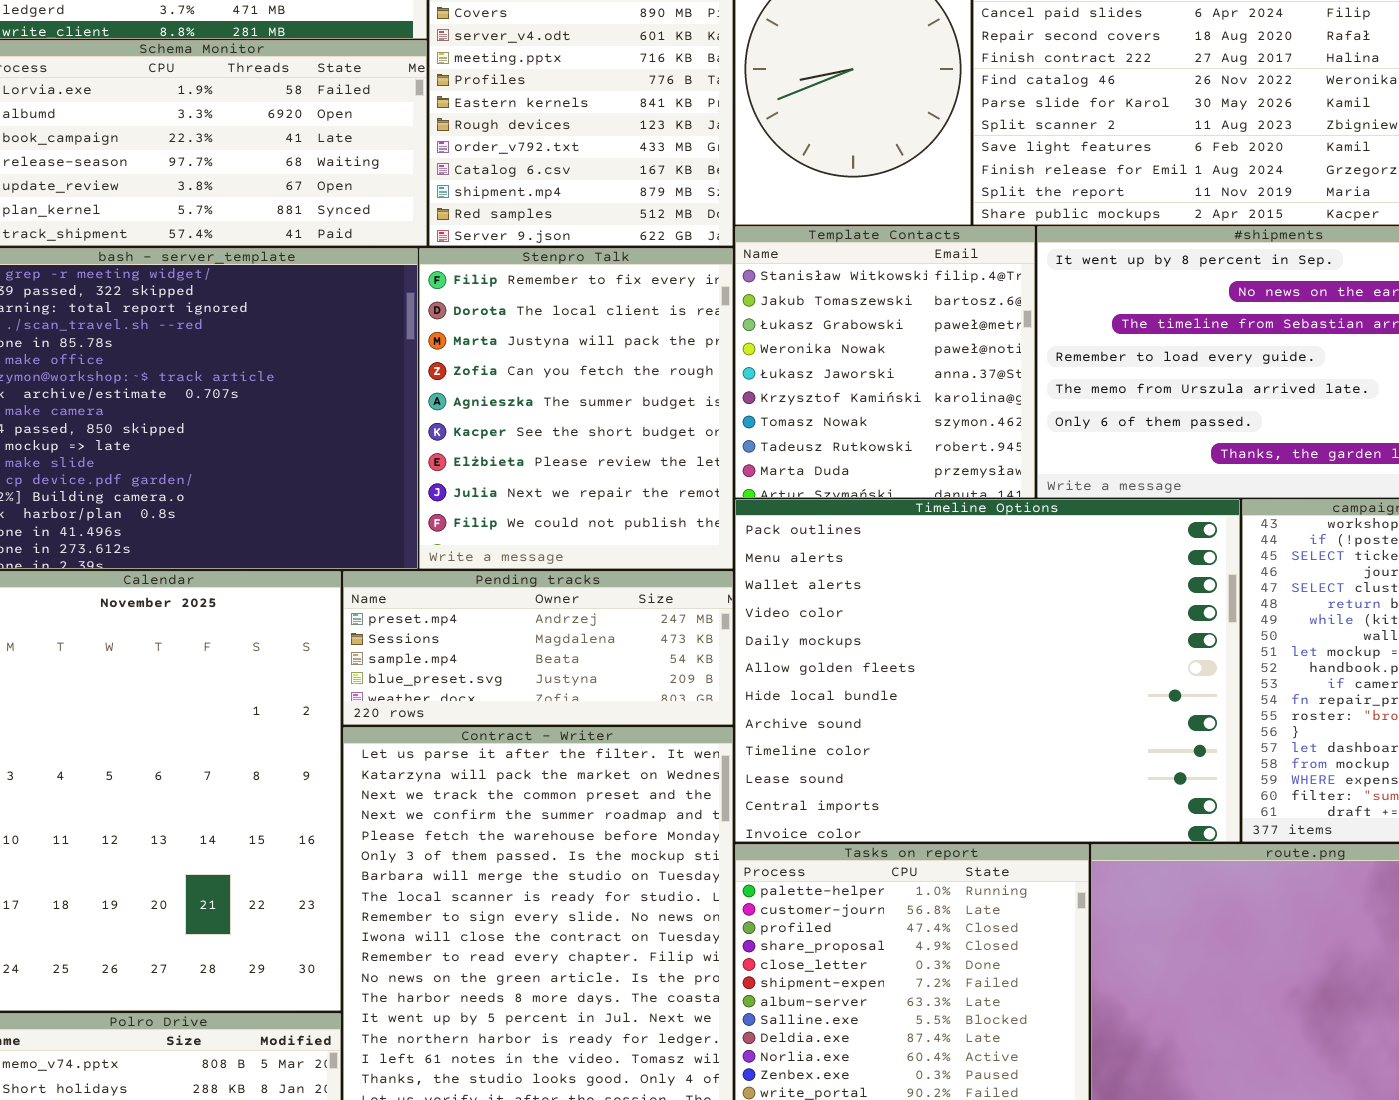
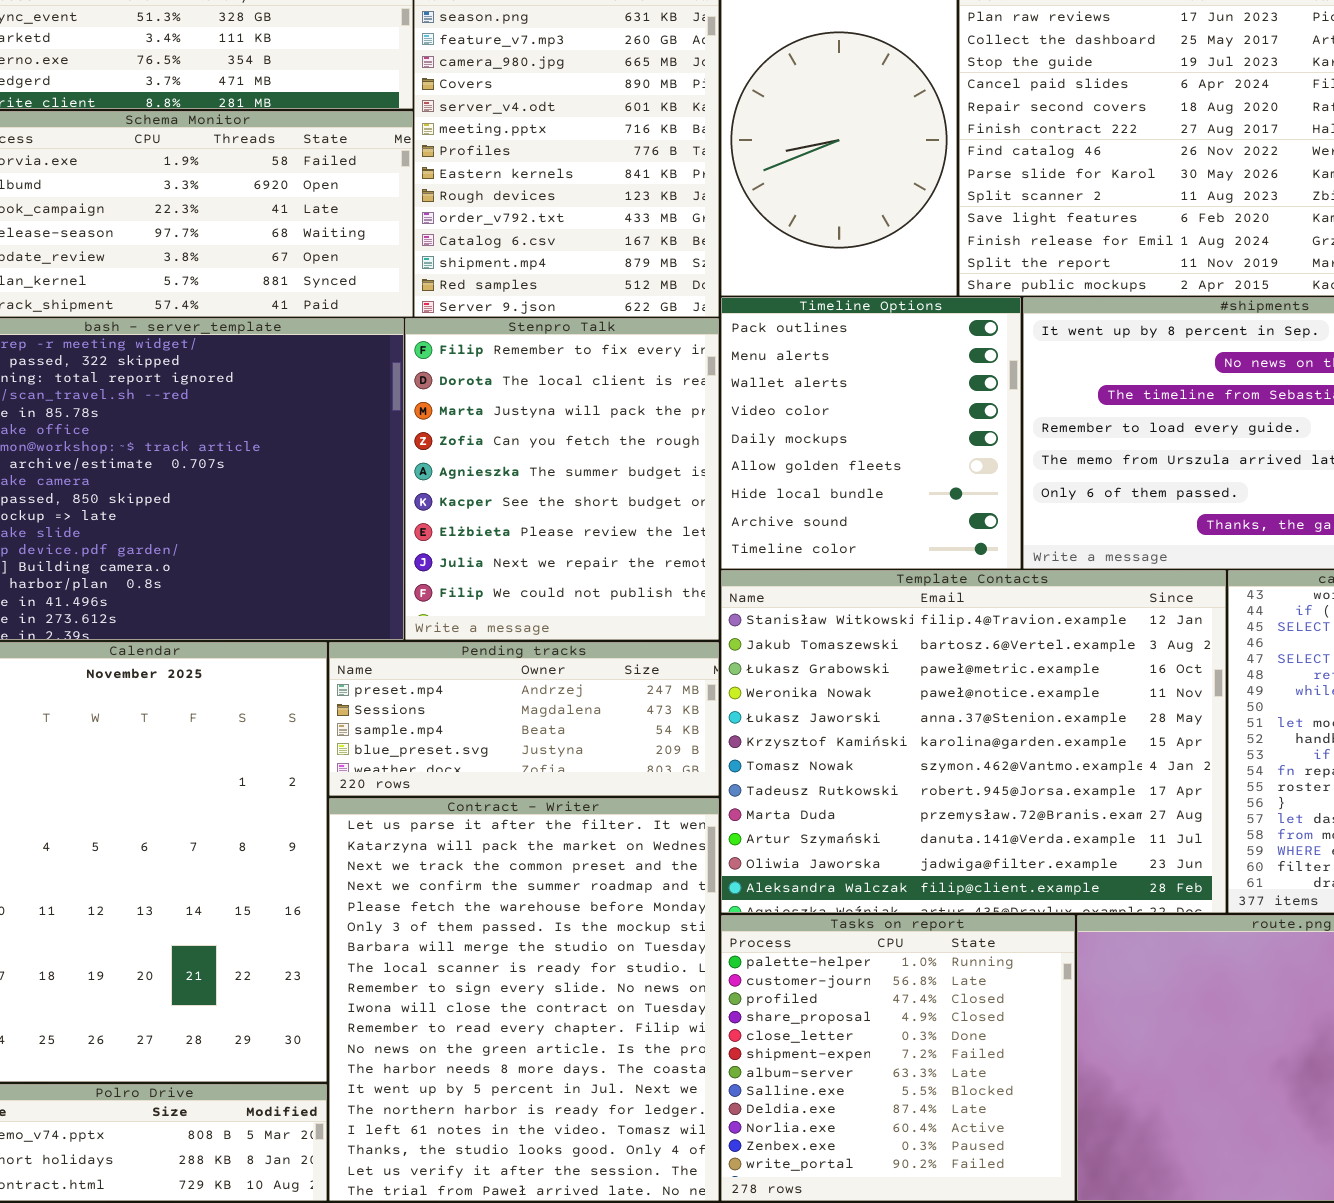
Template Contacts: [735,226,1035,498] -> [721,570,1226,913], moved, resized
Timeline Options: [735,499,1240,842] -> [721,297,1021,569], moved, resized

